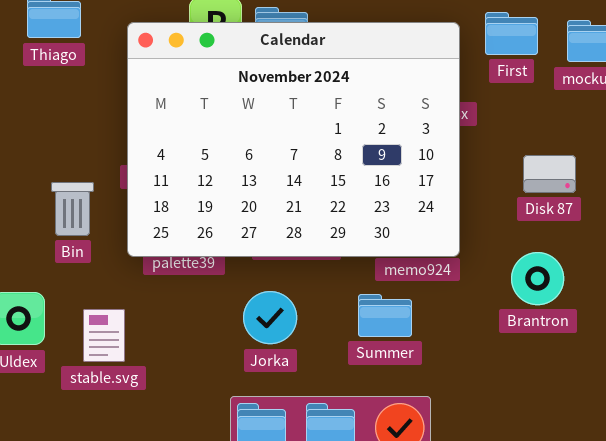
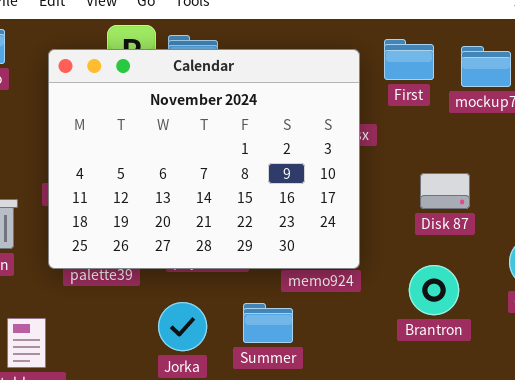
Summer: [358,294,412,337] -> [243,303,293,343], moved

